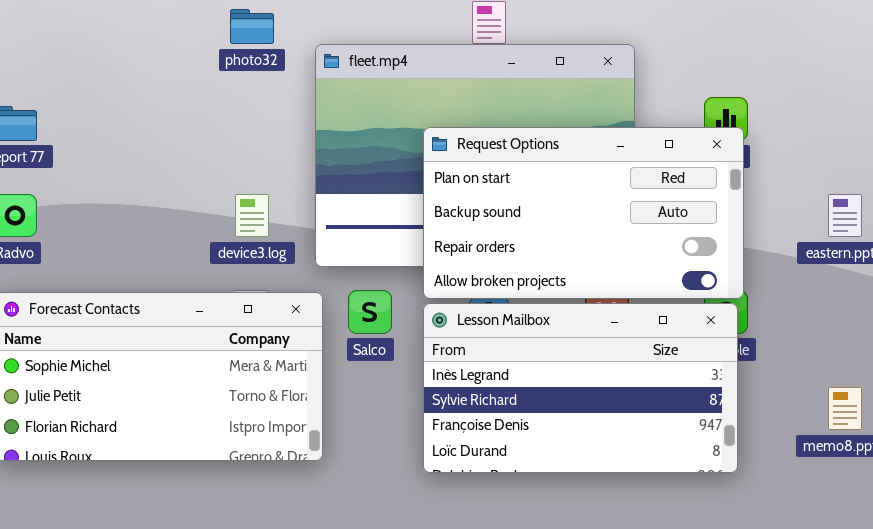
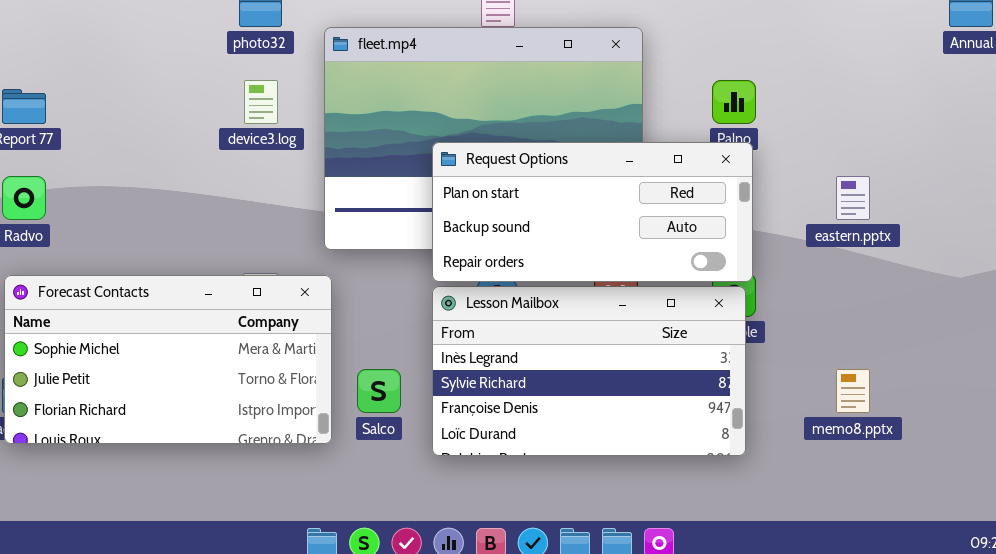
Request Options: [423,127,744,299] -> [432,142,753,282], resized
device3.log: [235,194,269,237] -> [244,80,278,124], moved
Salco: [348,290,392,334] -> [357,369,401,413], moved

